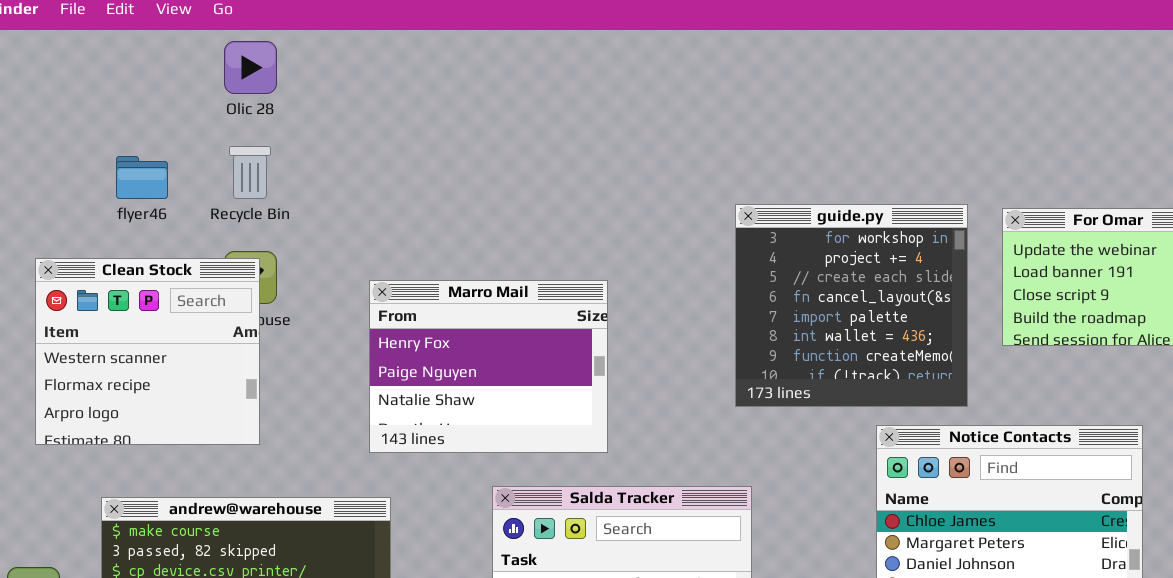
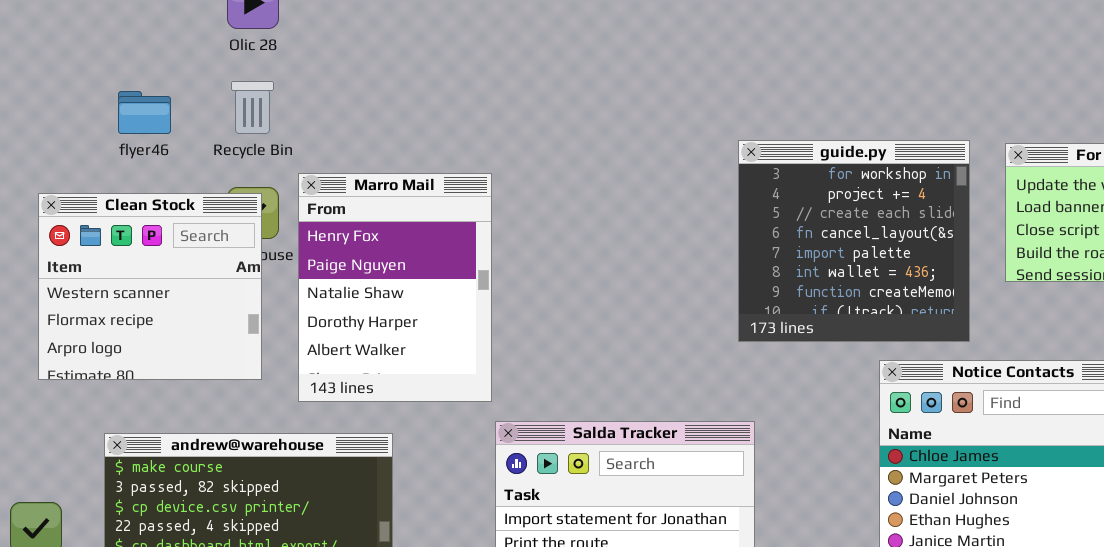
Marro Mail: [369,280,608,453] -> [298,173,492,402], moved, resized

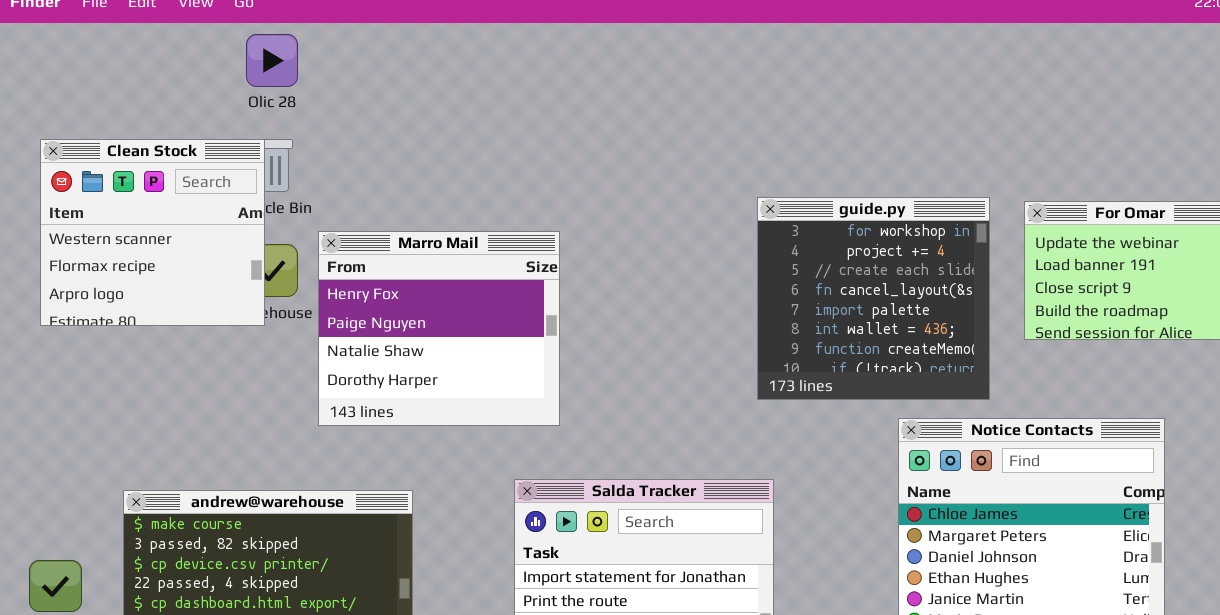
Marro Mail: [298,173,492,402] -> [318,231,560,426], resized
Clean Stock: [38,193,262,380] -> [40,139,265,326], moved

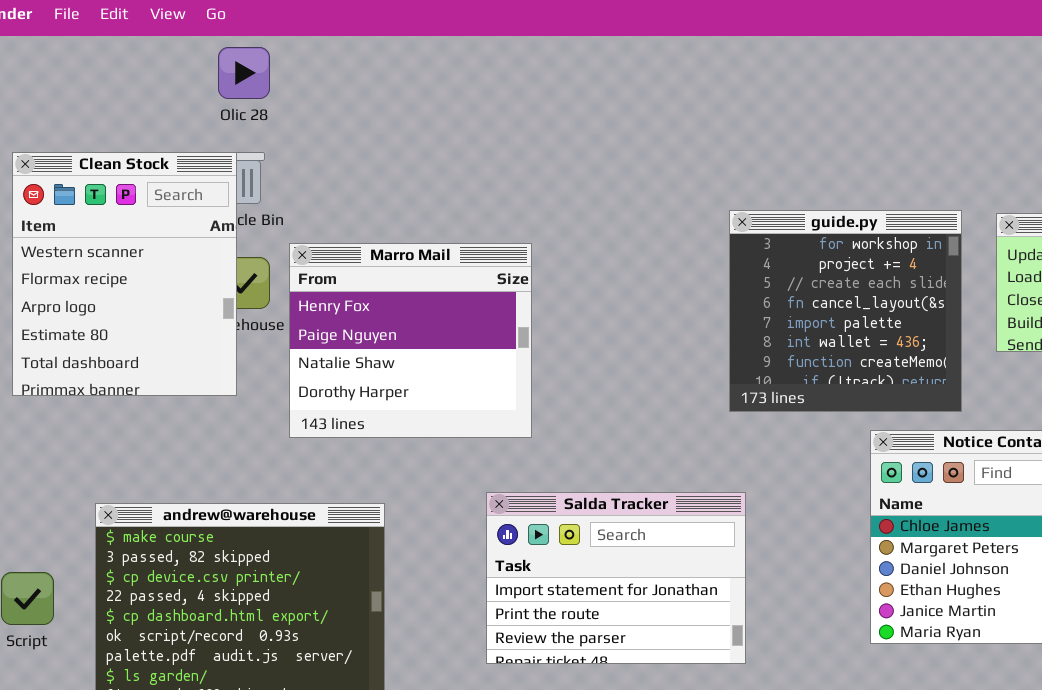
Clean Stock: [40,139,265,326] -> [12,152,237,396], resized

